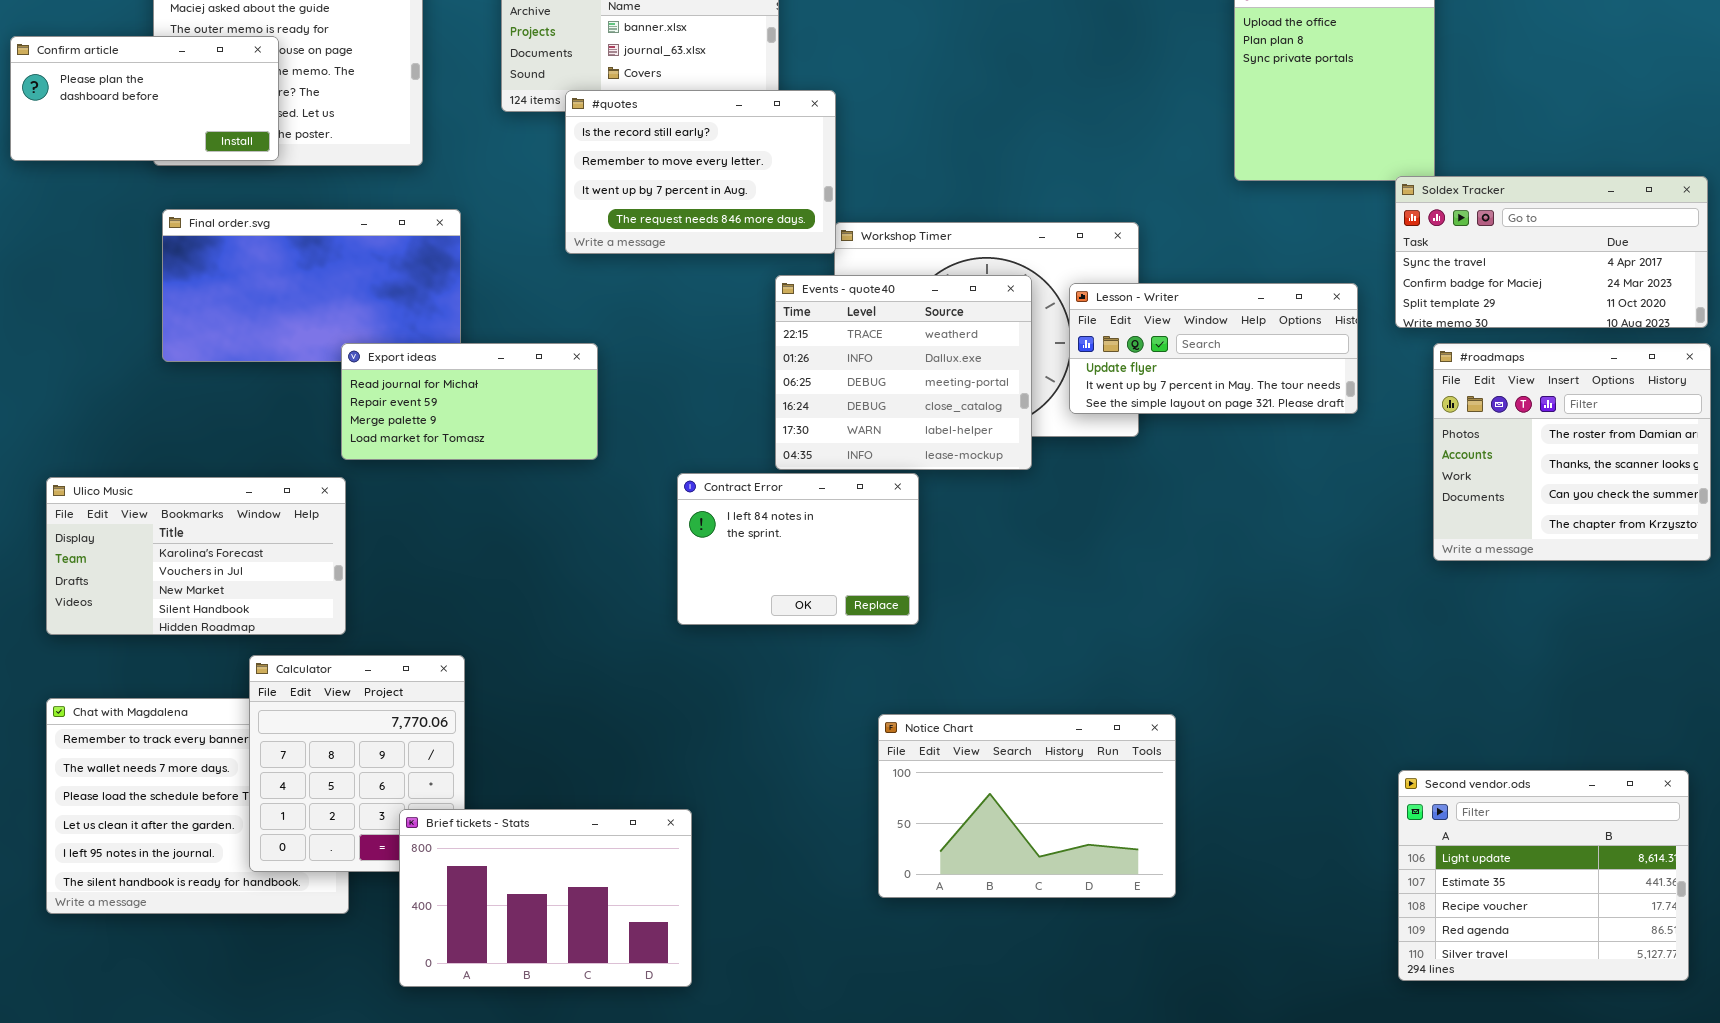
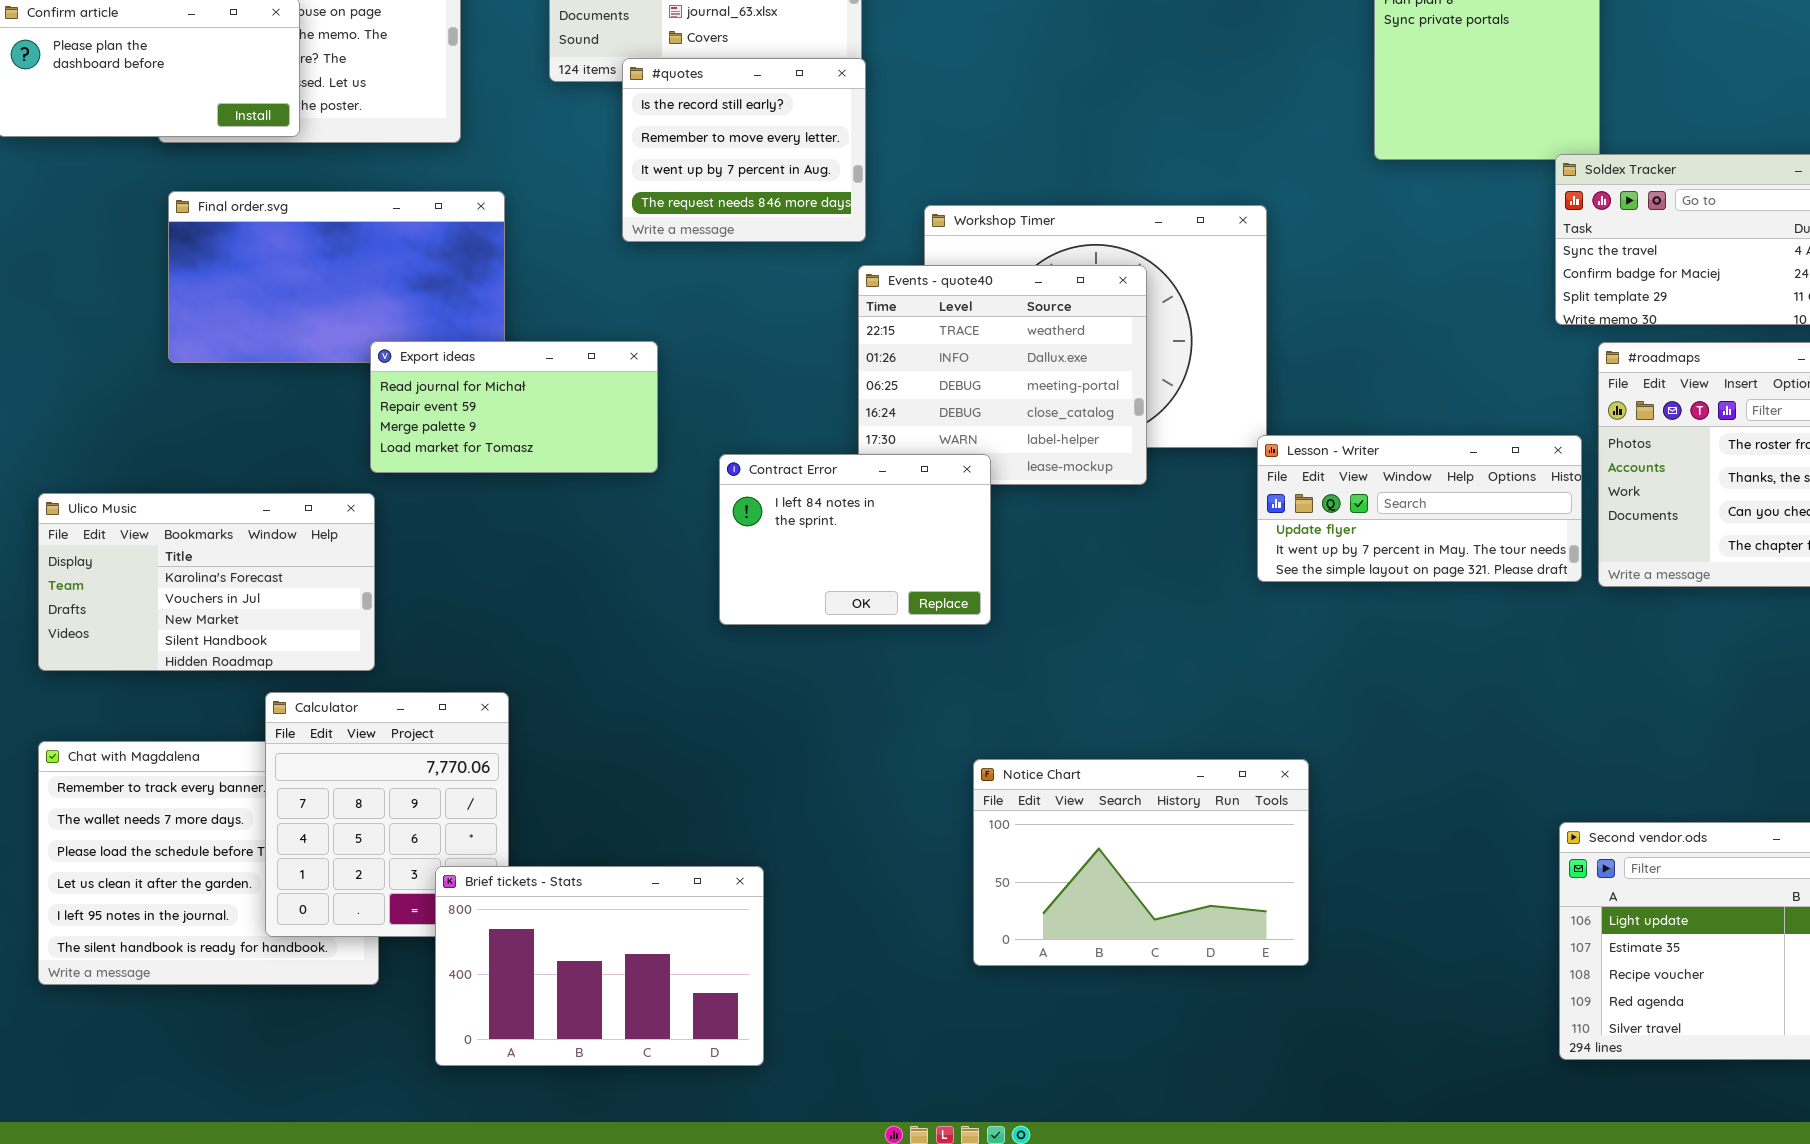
#quotes: [565,90,836,254] -> [622,58,866,242], resized
Lesson - Writer: [1069,283,1358,414] -> [1257,435,1582,582], moved
Contract Error: [677,473,919,625] -> [719,454,991,625], moved

